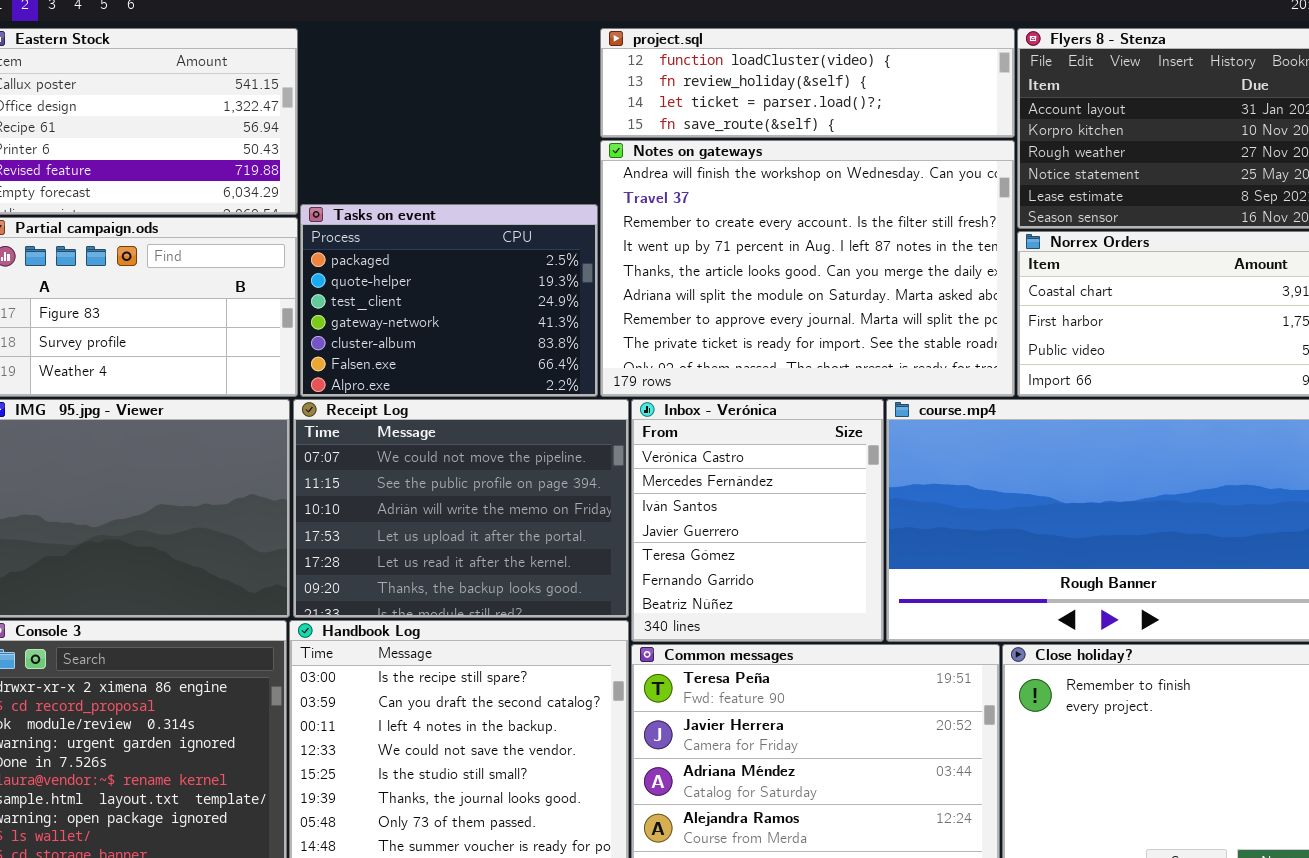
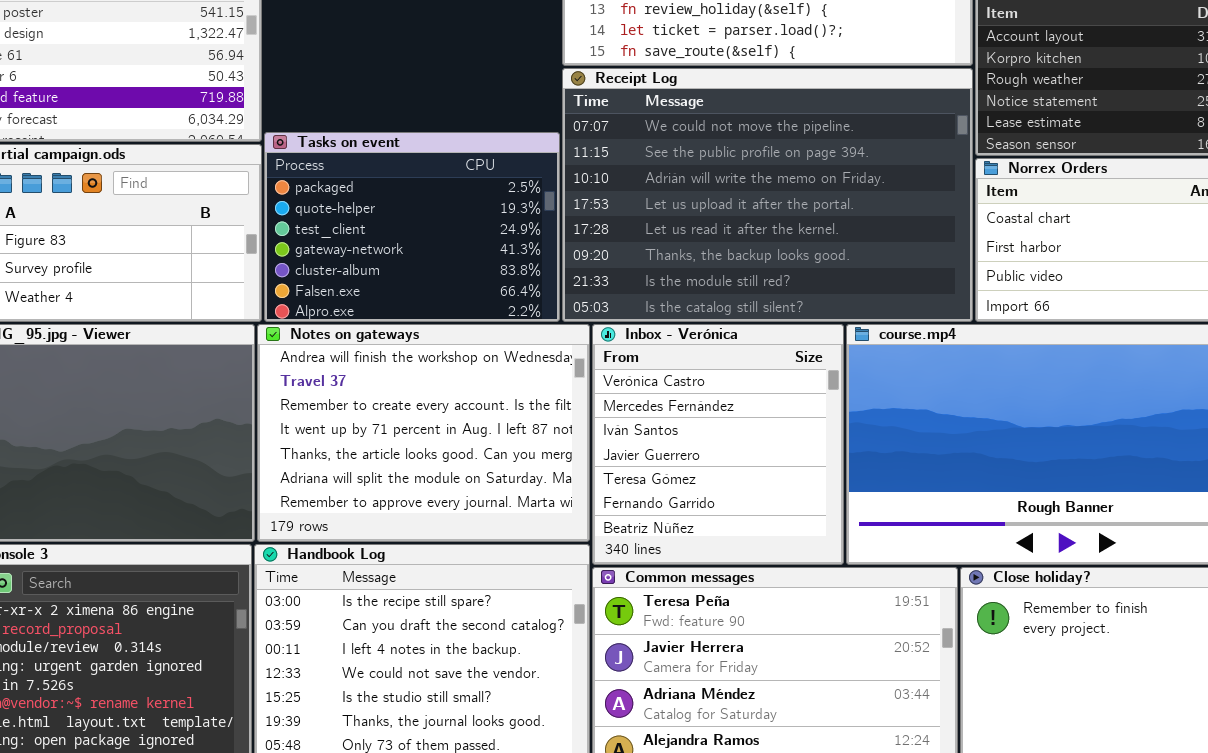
Notes on gateways: [600,140,1015,397] -> [257,324,590,542], moved, resized
Receipt Log: [293,399,629,618] -> [562,68,973,322], moved, resized

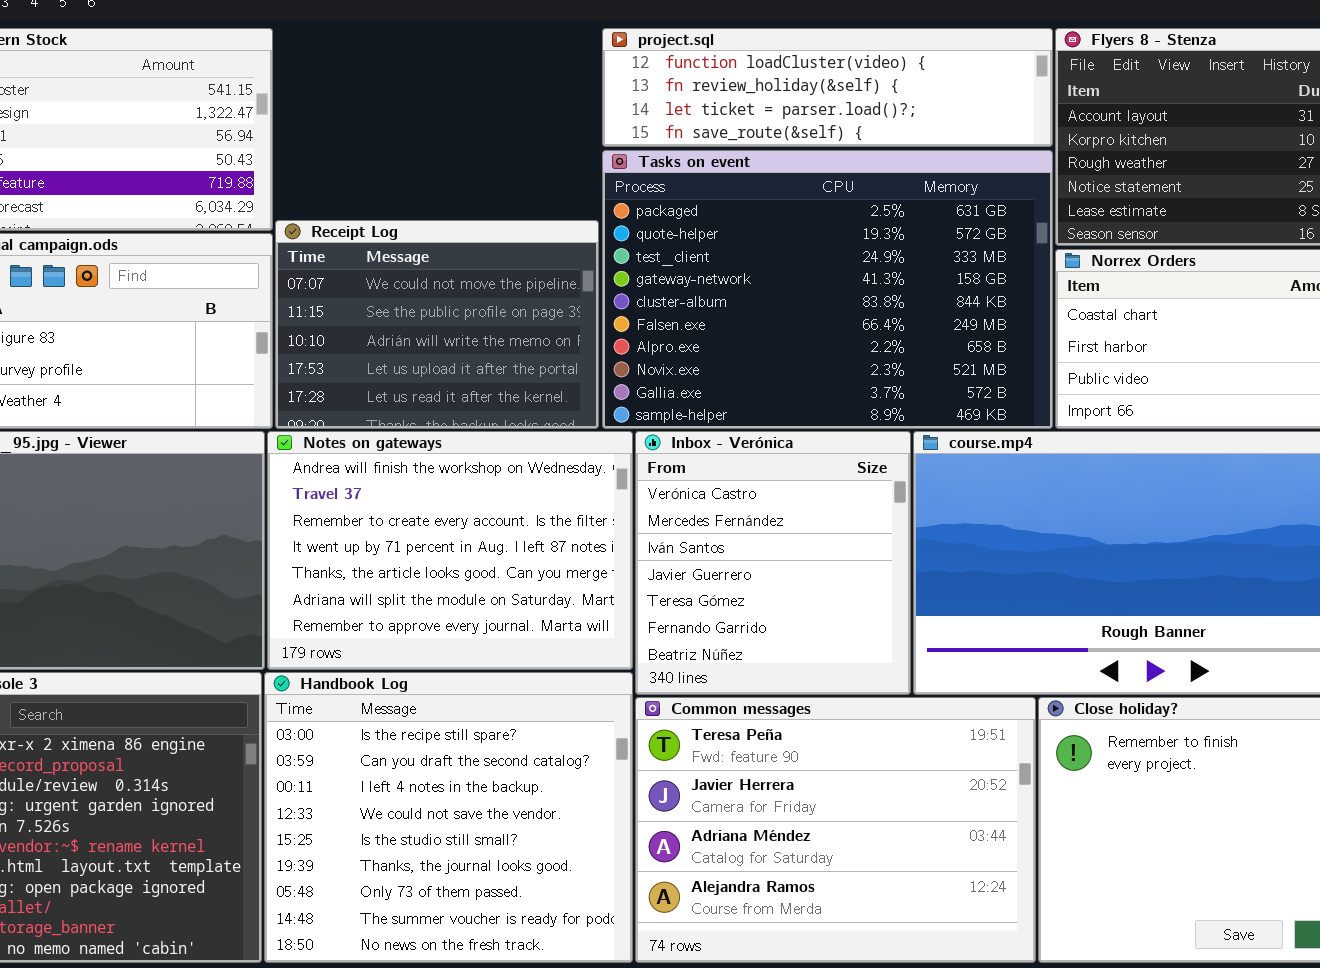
Receipt Log: [562,68,973,322] -> [275,220,599,429], moved, resized
Tasks on event: [264,132,560,322] -> [602,150,1053,429], moved, resized

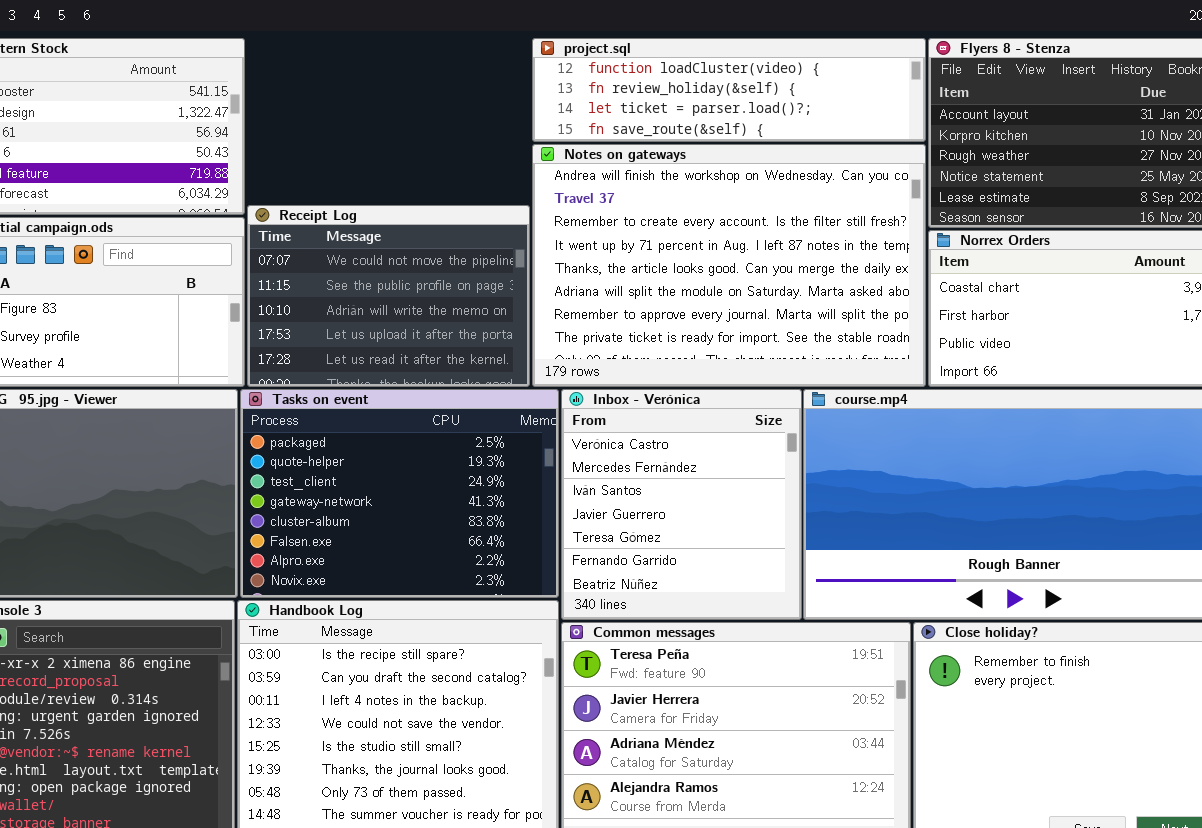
Tasks on event: [602,150,1053,429] -> [240,389,559,598], moved, resized
Notes on gateways: [267,431,633,670] -> [532,144,926,387], moved, resized

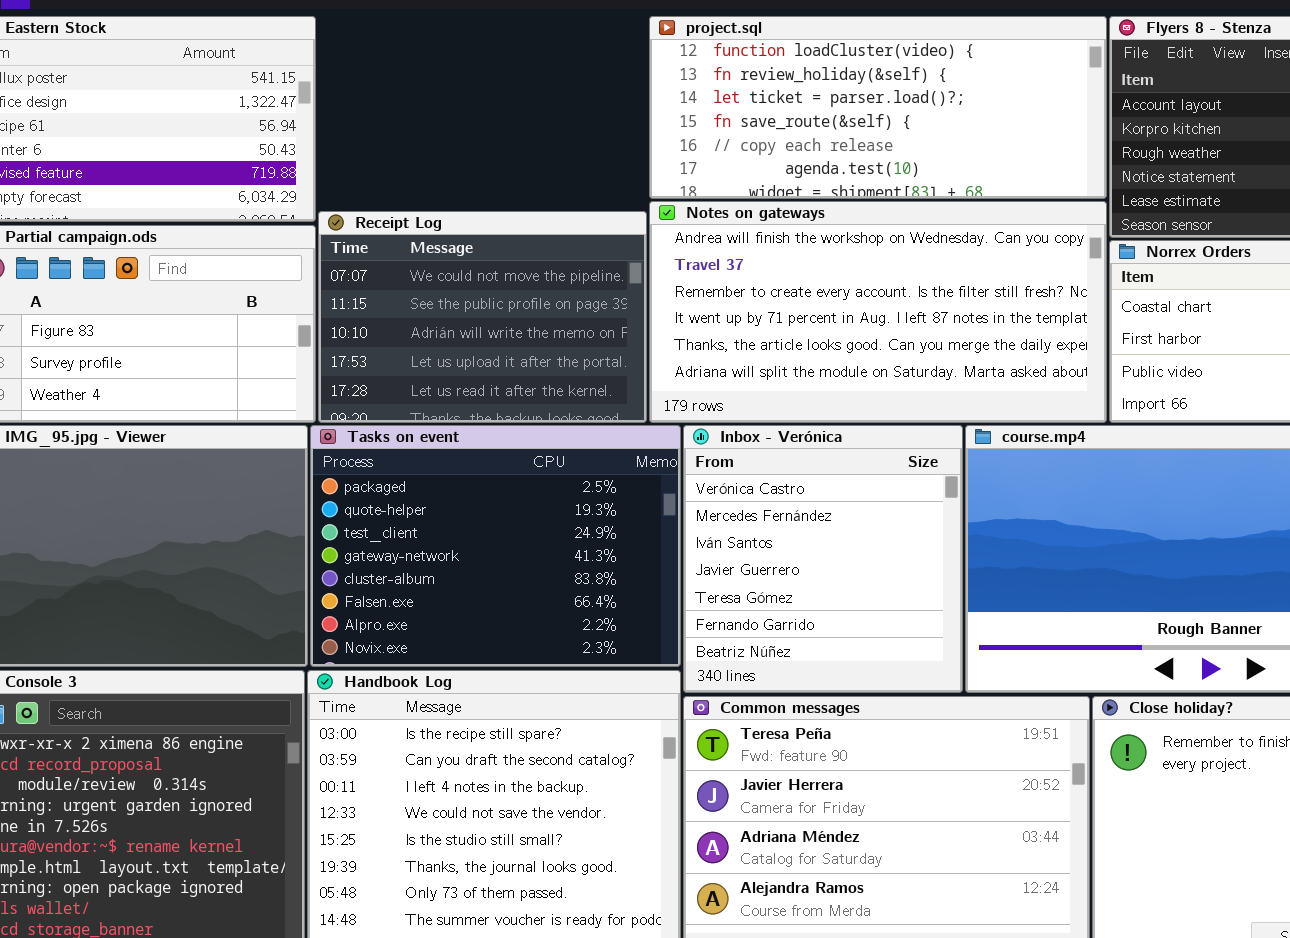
project.sql: [532,38,926,142] -> [649,16,1107,199], resized
Notes on gateways: [532,144,926,387] -> [649,201,1107,423], resized

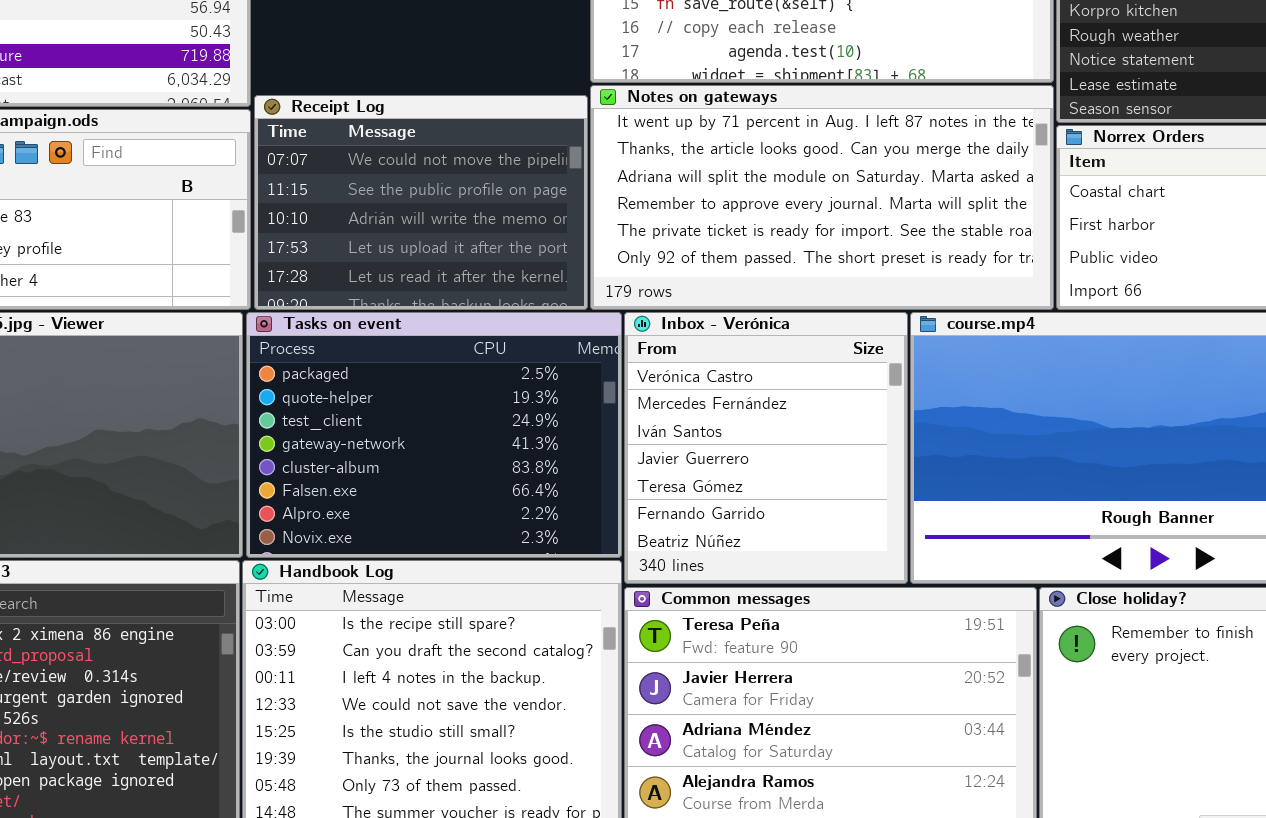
Notes on gateways: [649,201,1107,423] -> [590,85,1054,310], scrolled down 3 rows

